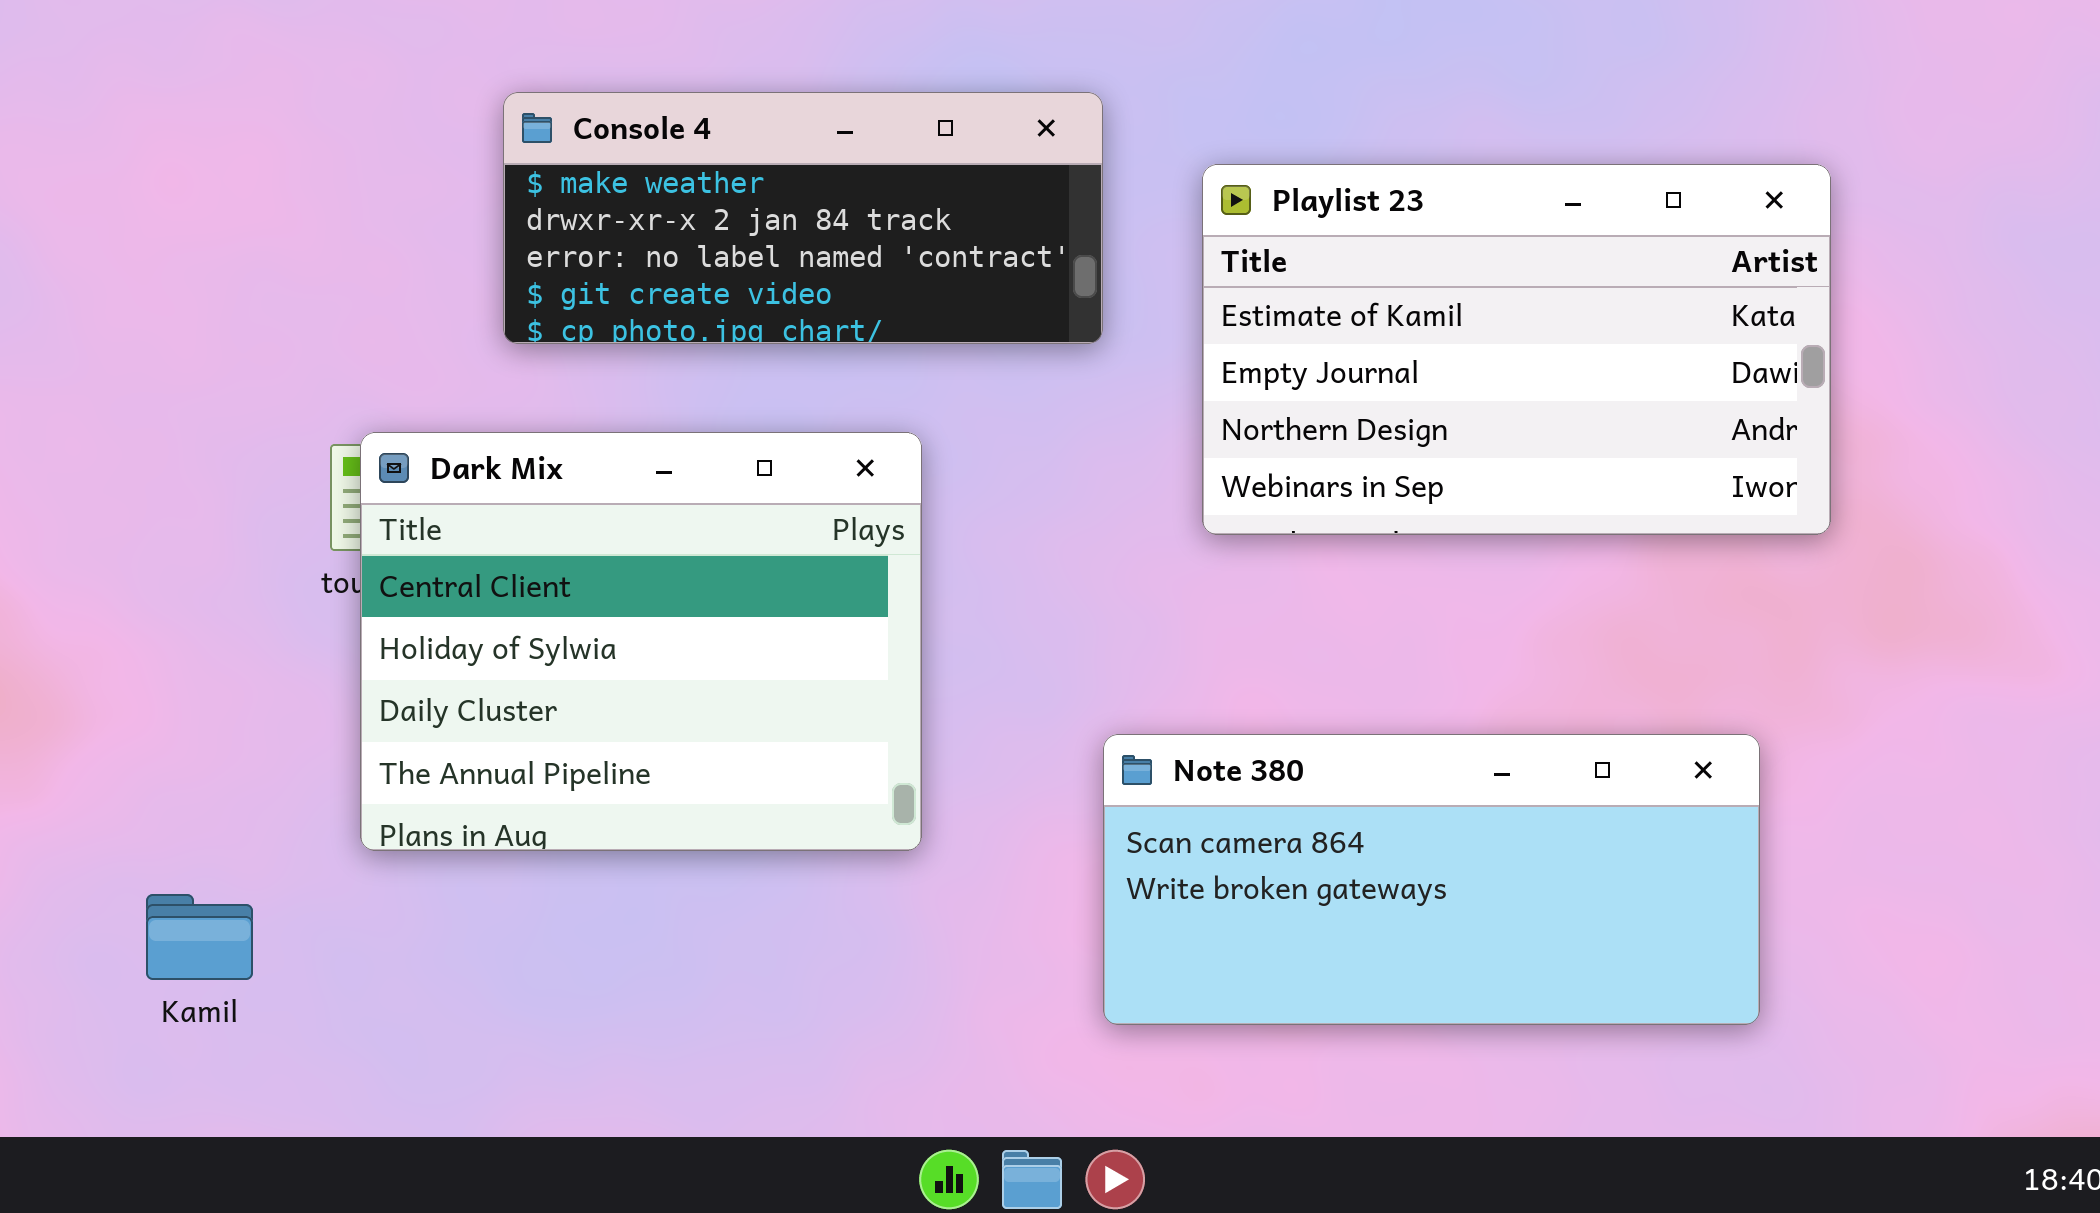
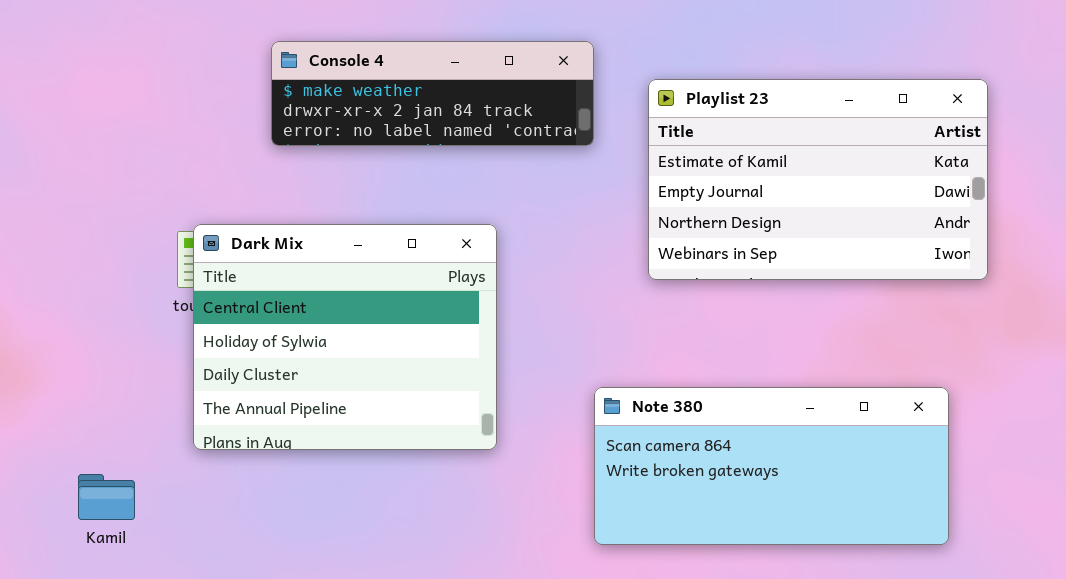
Console 4: [503,92,1103,344] -> [271,41,594,146], resized

